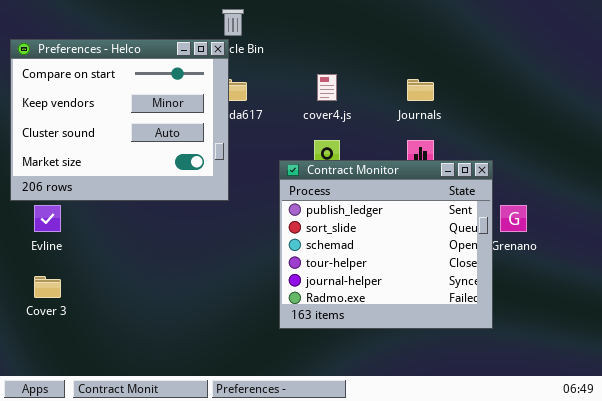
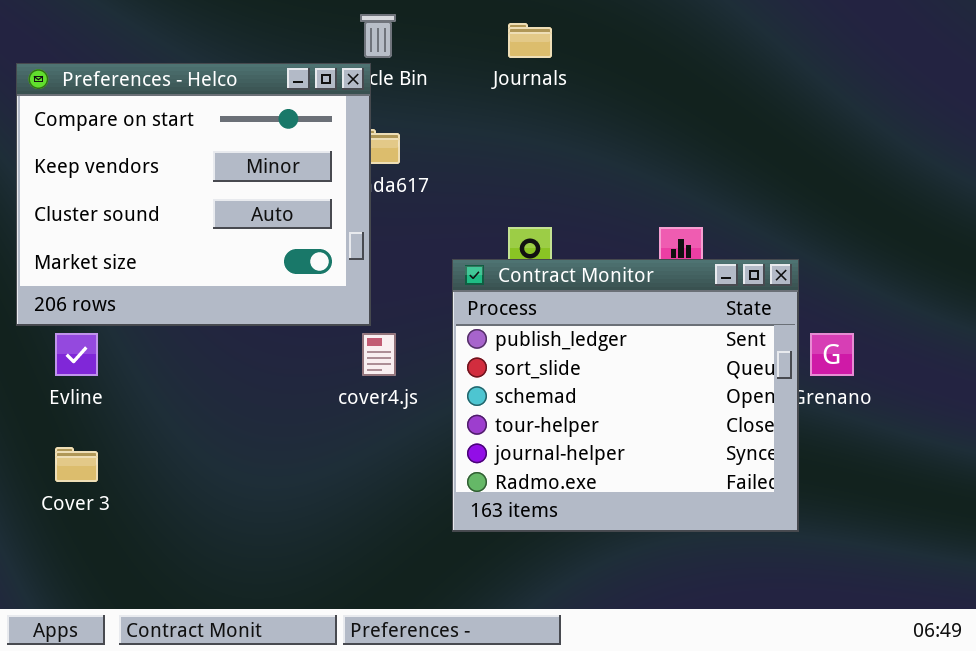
cover4.js: [317,74,337,101] -> [362,333,396,376], moved
Journals: [407,79,434,101] -> [508,23,552,58], moved

